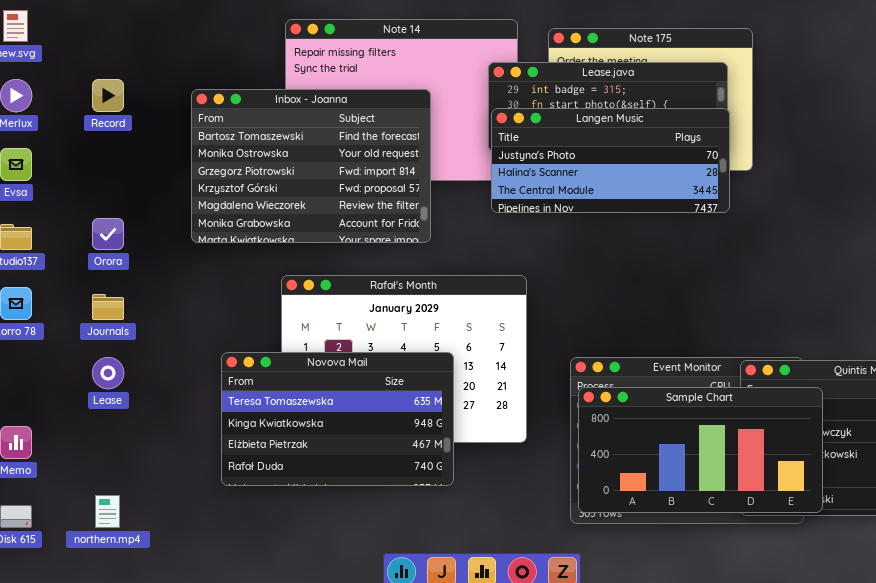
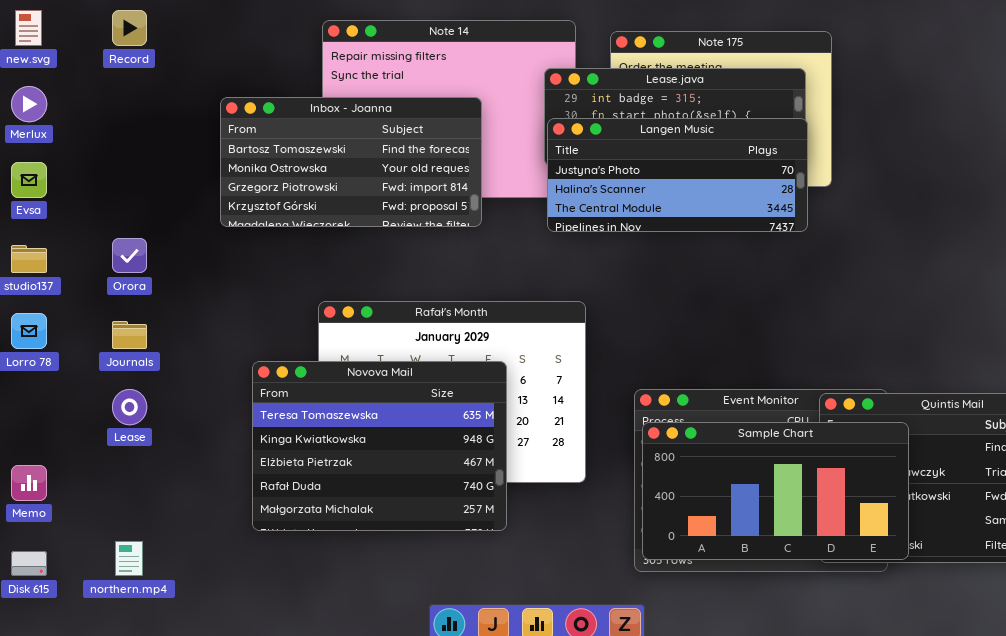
Record: [92,79,124,112] -> [112,10,147,46], moved
Inbox - Joanna: [191,89,431,243] -> [220,97,482,227], resized
Novova Mail: [221,352,454,486] -> [252,361,507,531], resized

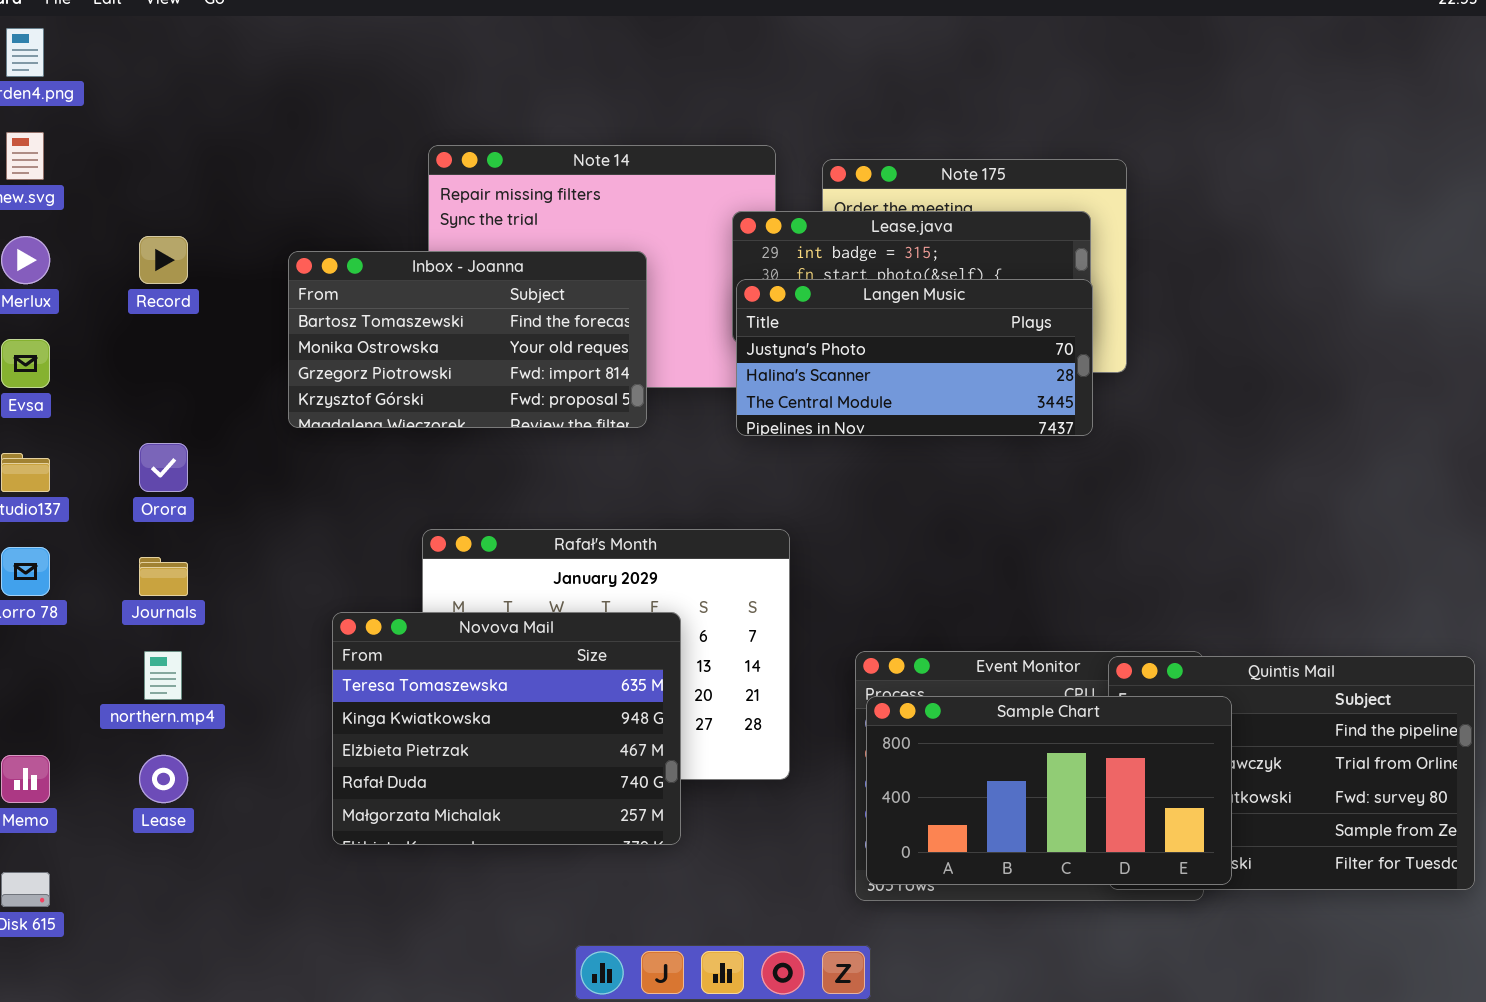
Record: [112,10,147,46] -> [139,236,188,284], moved
Lease: [112,389,147,425] -> [139,755,188,803], moved
northern.mp4: [115,541,143,576] -> [144,651,182,700], moved

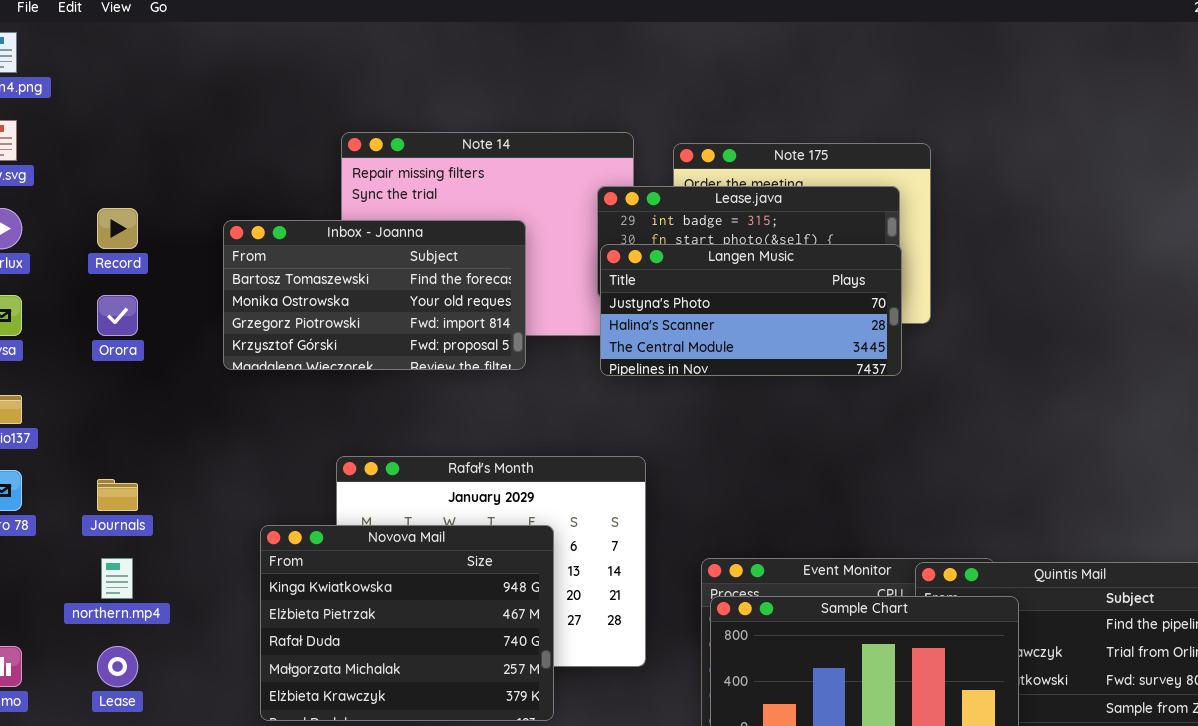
Orora: [139,443,188,492] -> [97,295,138,336], moved
Novova Mail: [332,612,681,845] -> [260,525,554,721], scrolled down 1 row

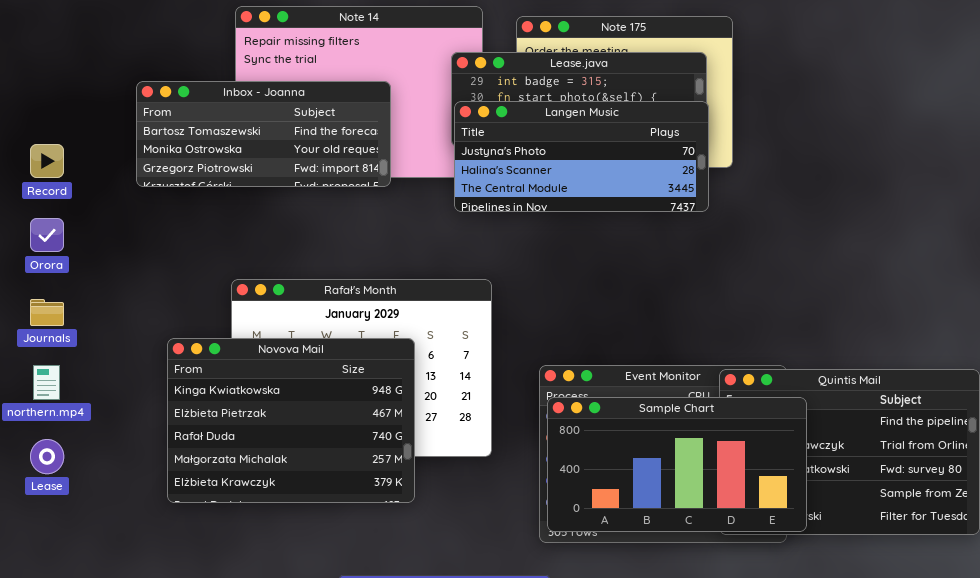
Record: [97,208,138,249] -> [30,144,64,178], moved
Inbox - Joanna: [223,220,526,370] -> [136,81,391,187], resized
Orora: [97,295,138,336] -> [30,218,64,252], moved

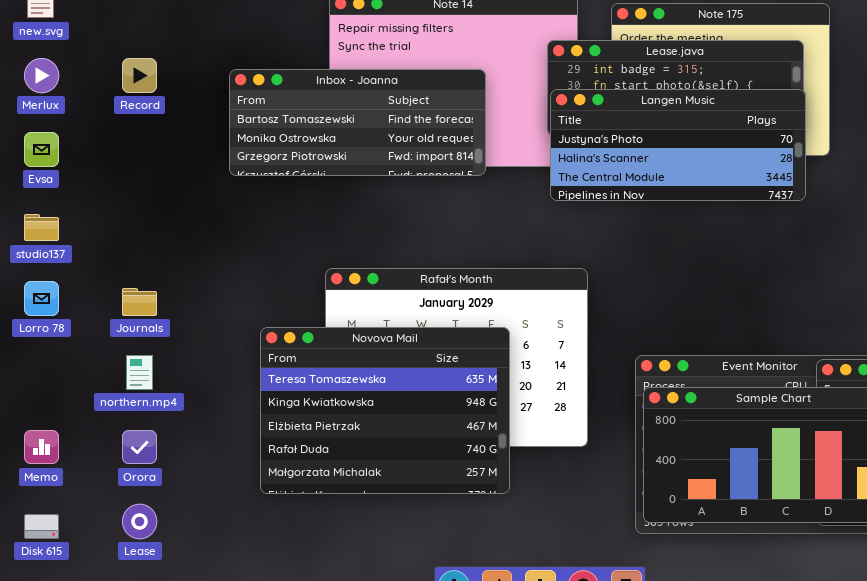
Record: [30,144,64,178] -> [122,58,157,93], moved
Orora: [30,218,64,252] -> [122,430,157,464], moved
Novova Mail: [167,338,415,503] -> [260,327,510,494], scrolled up 1 row
Lease: [30,439,64,474] -> [122,504,157,539], moved

